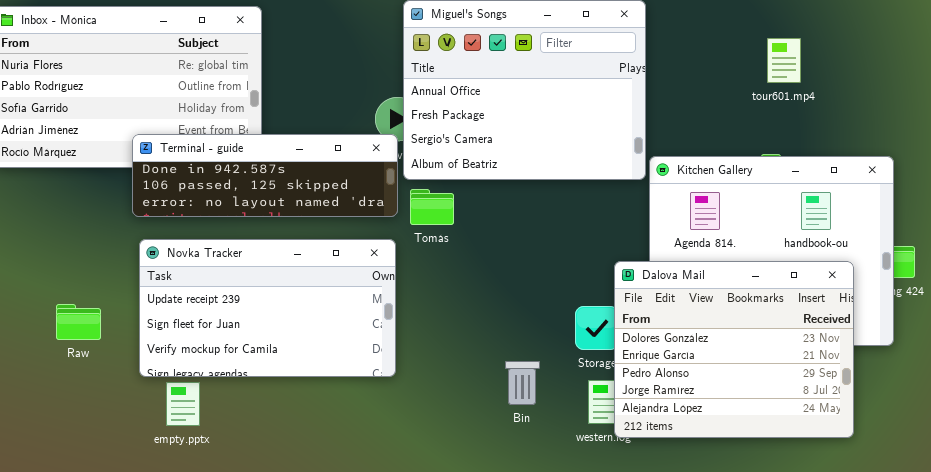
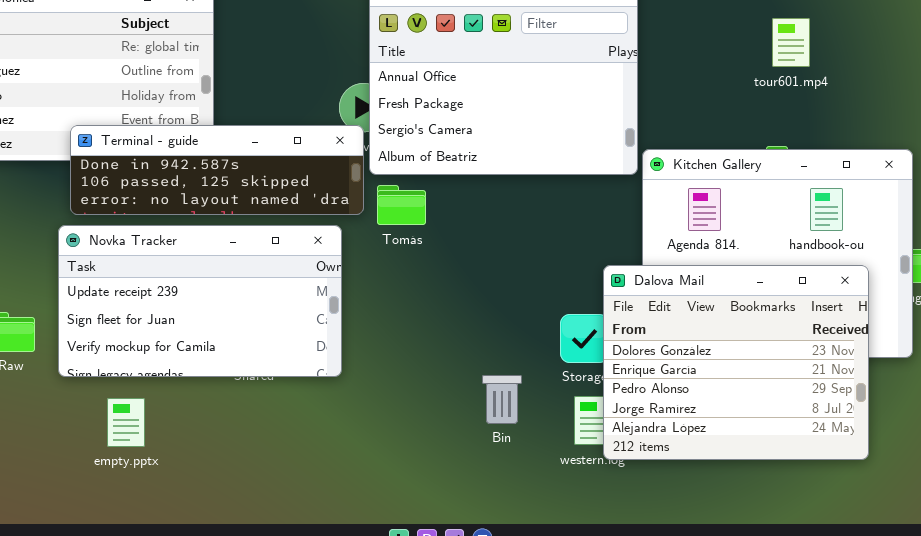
Novka Tracker: [139,239,396,377] -> [58,225,342,377], moved

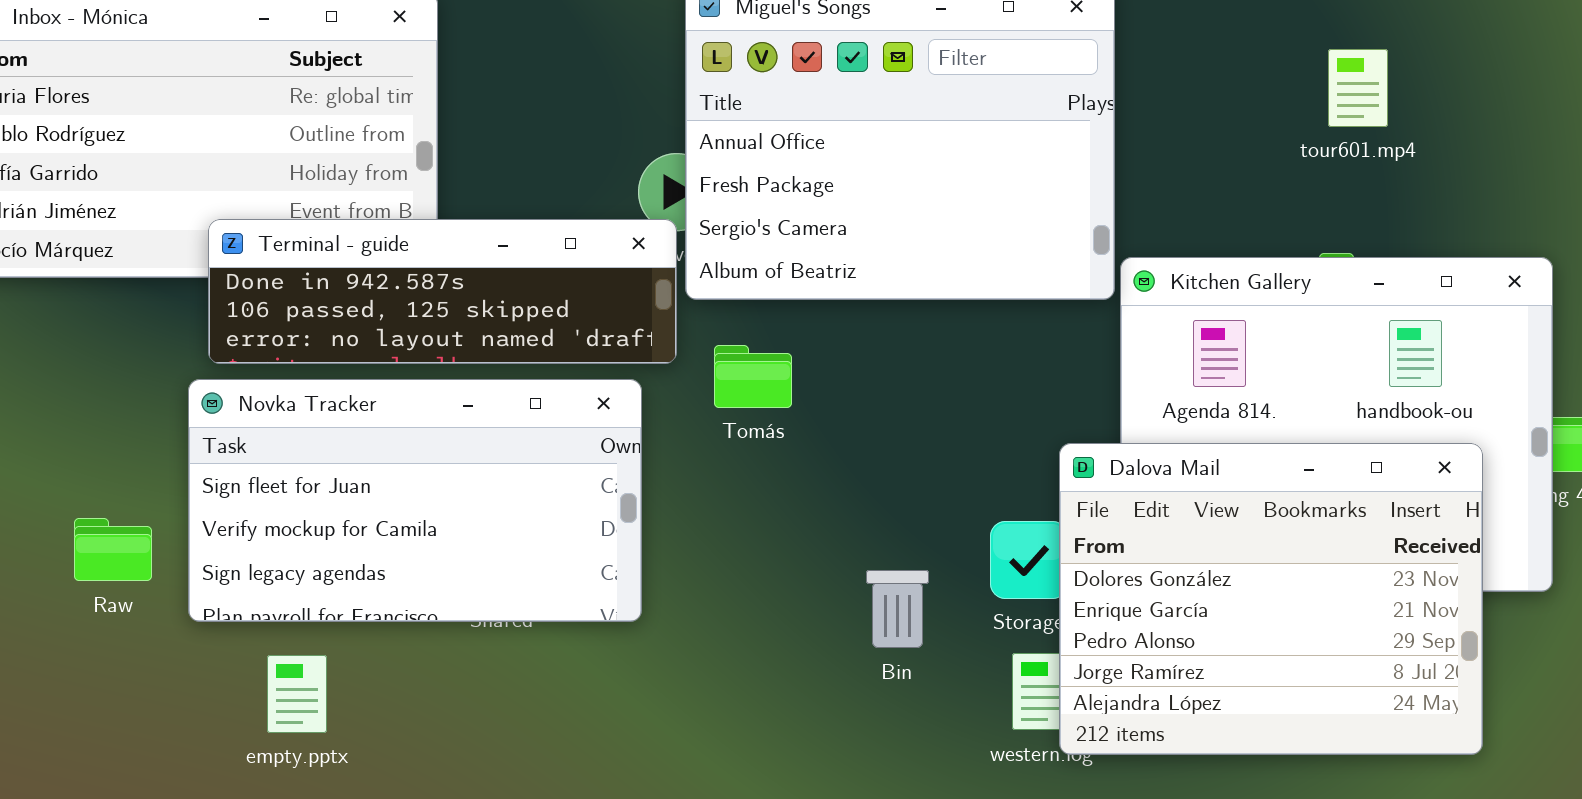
Tomás: [377,185,426,225] -> [714,345,792,408], moved
Novka Tracker: [58,225,342,377] -> [188,379,642,622], scrolled down 1 row
Bin: [482,375,522,424] -> [866,570,929,648], moved

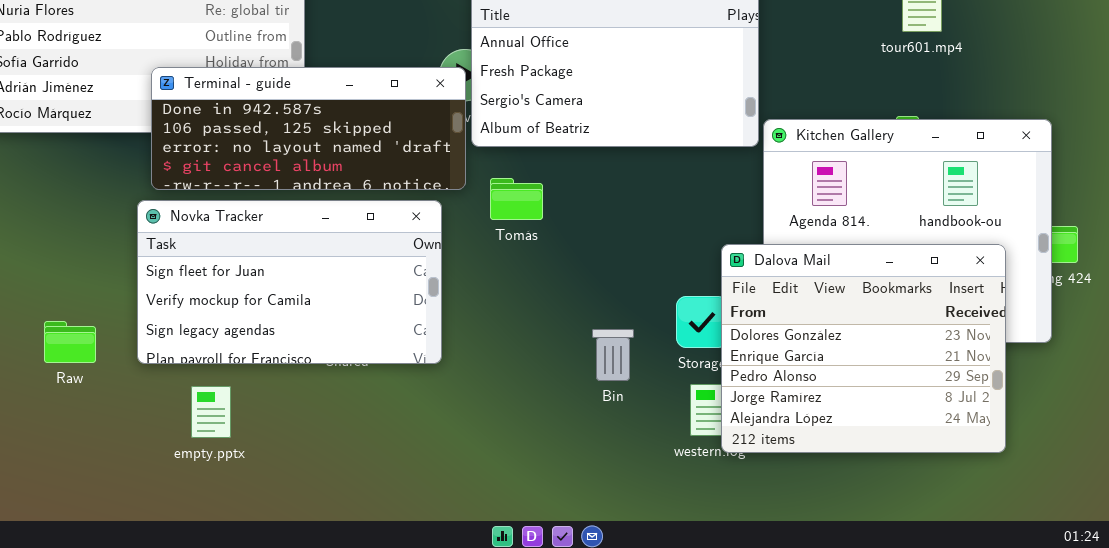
Terminal - guide: [208,219,677,364] -> [151,67,466,190], resized
Raw: [74,518,152,581] -> [44,321,96,363], moved

